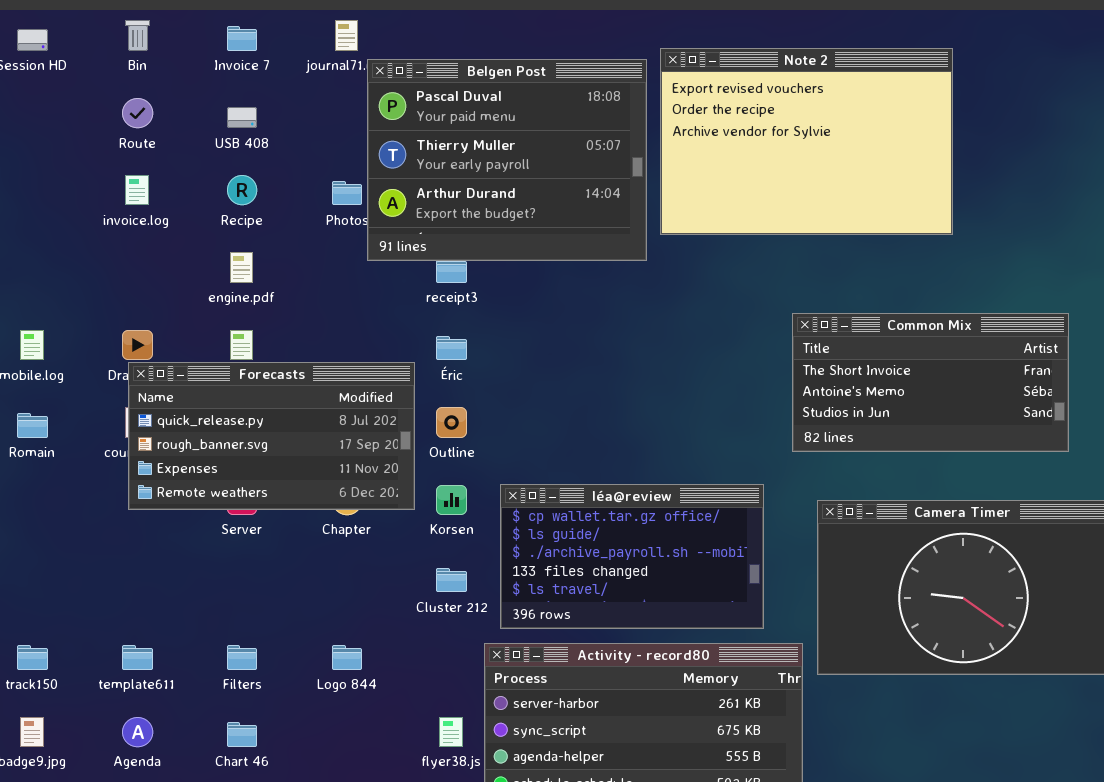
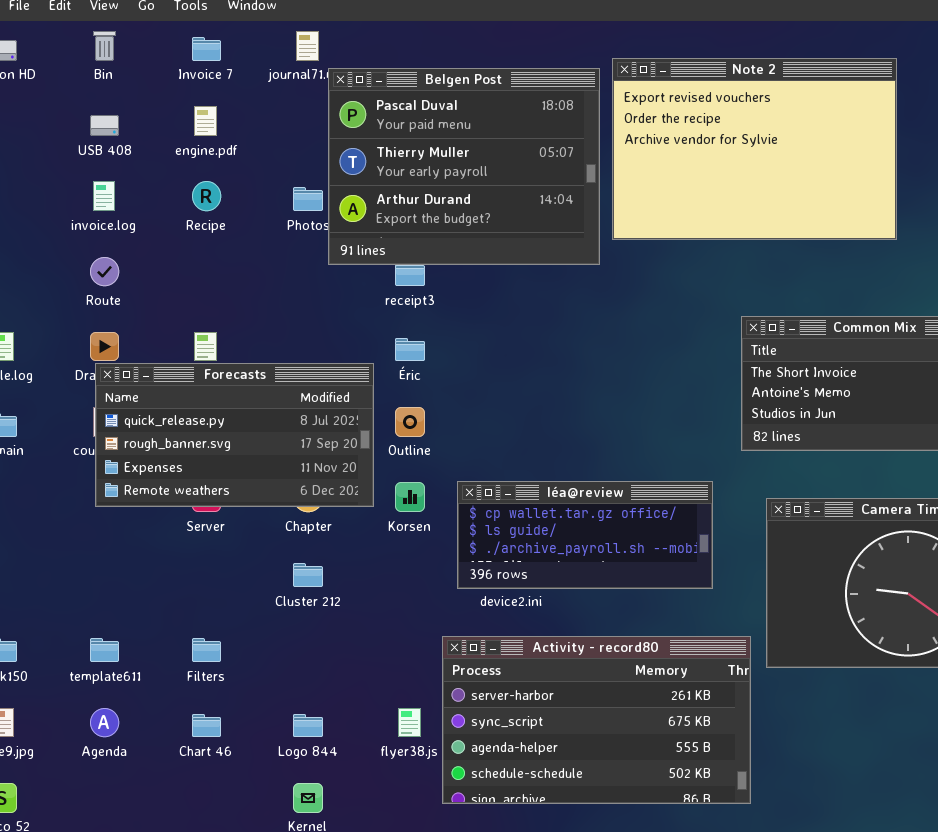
Route: [122,98,153,128] -> [90,257,119,286], moved
USB 408: [227,107,257,128] -> [90,115,119,136], moved
engine.pdf: [230,252,253,283] -> [194,106,217,136], moved
léa@review: [500,484,764,629] -> [457,481,713,589], resized
Cluster 212: [436,568,467,592] -> [293,563,323,587], moved
Logo 844: [332,645,362,670] -> [293,714,323,737], moved

